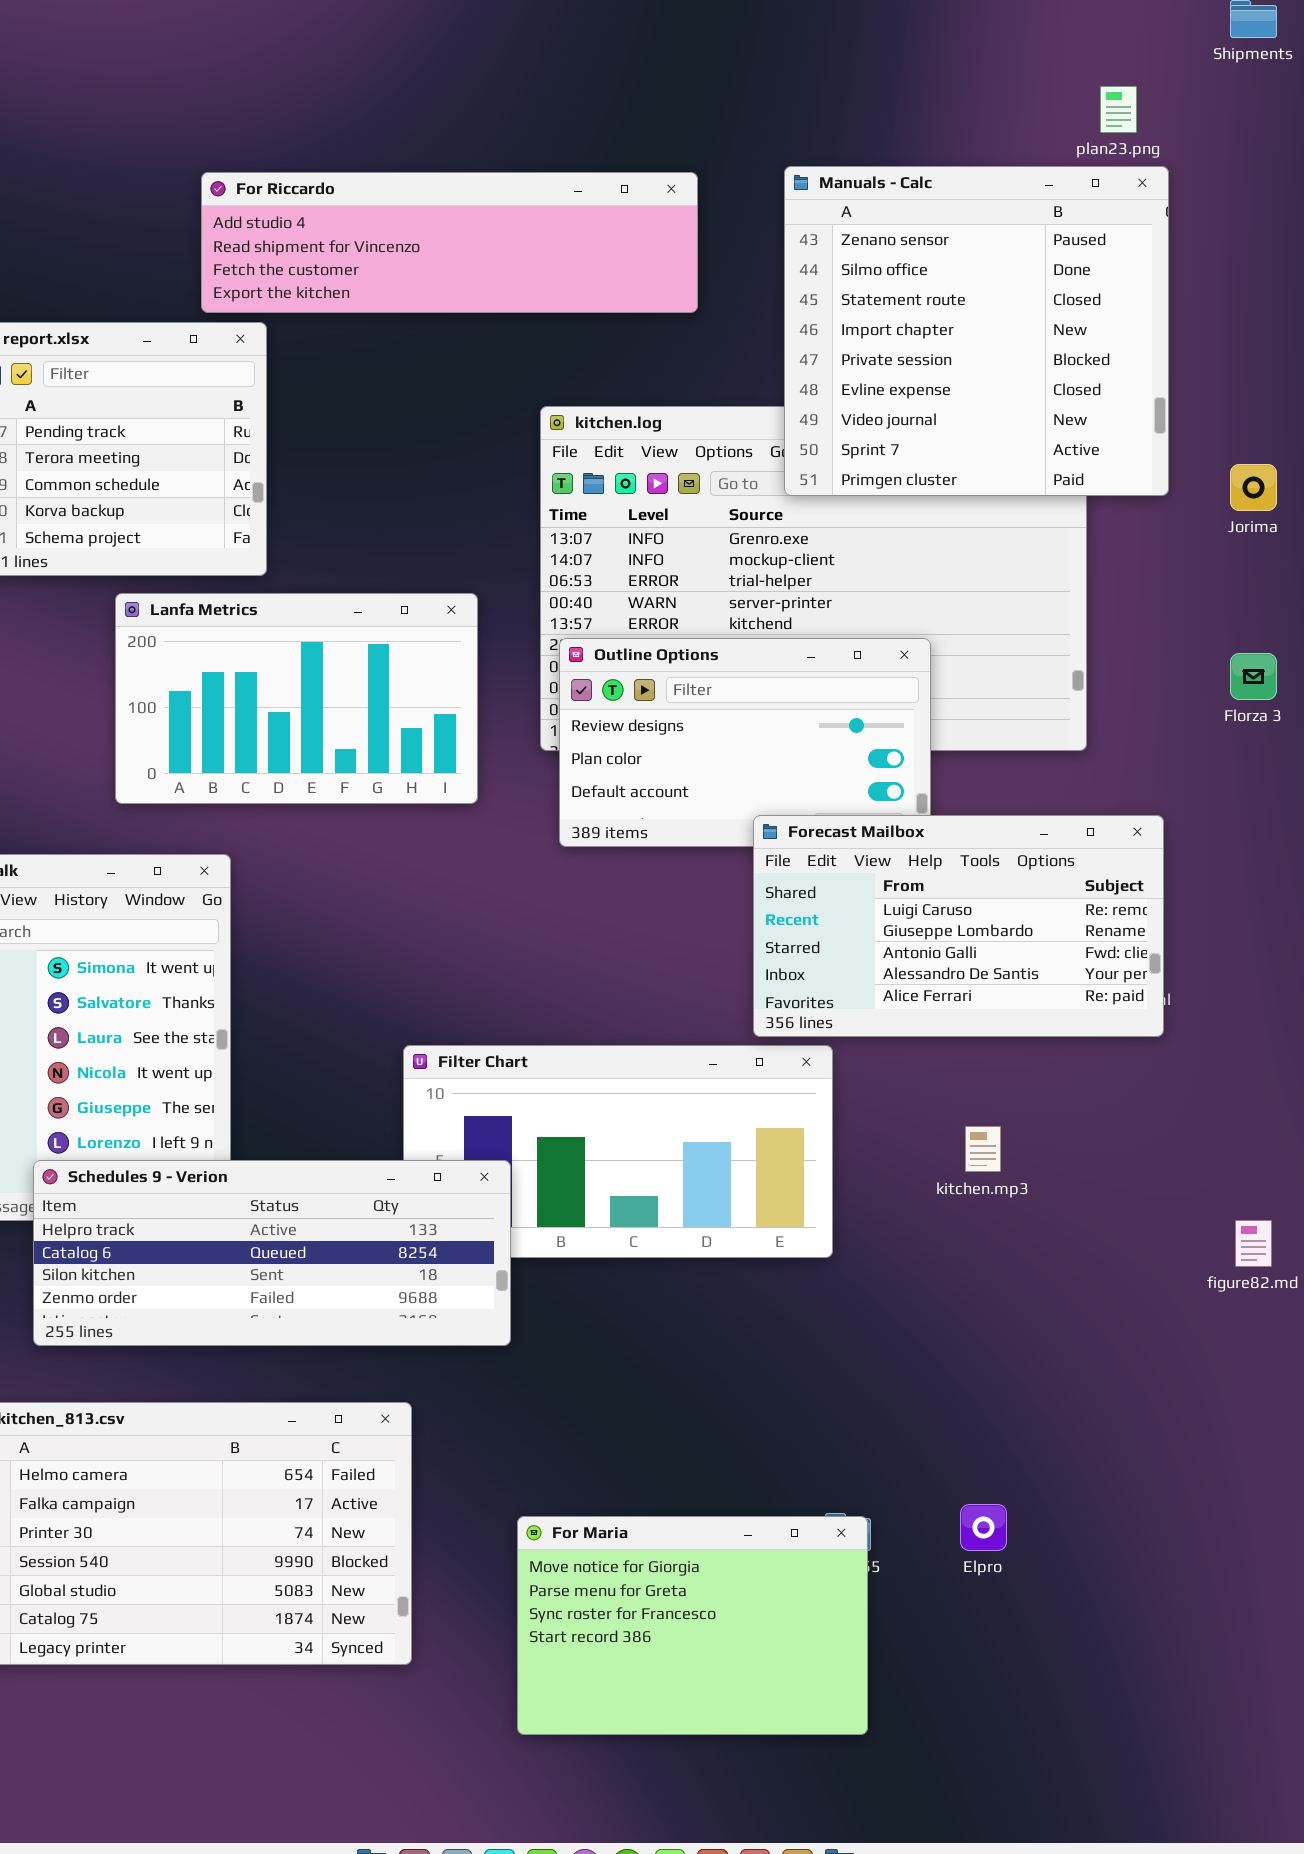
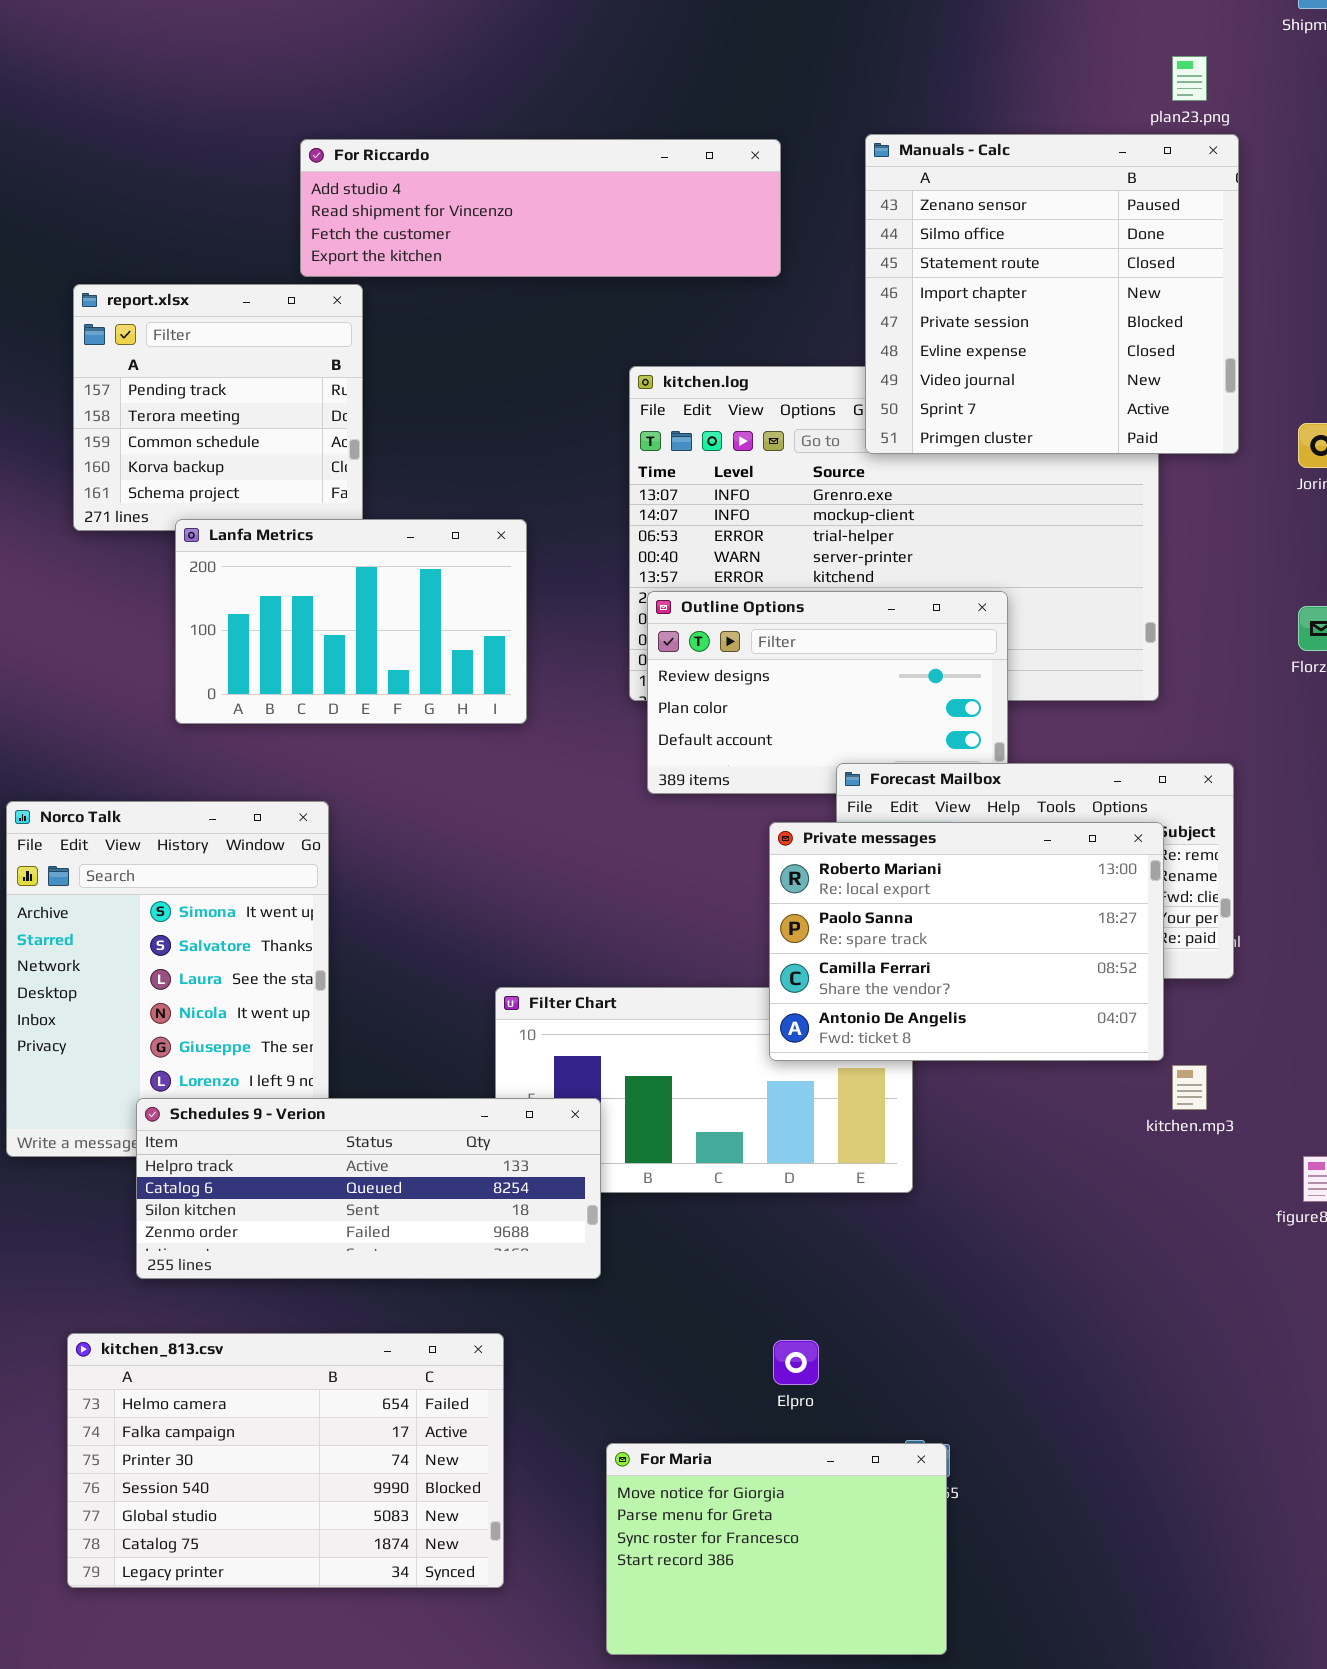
Lanfa Metrics: [115,593,478,804] -> [175,519,527,724], moved
Private messages: none -> [769,822,1164,1061], opened
kitchen.mp3: [965,1126,1001,1172] -> [1172,1065,1207,1110], moved
Elpro: [960,1504,1007,1551] -> [773,1340,819,1385], moved

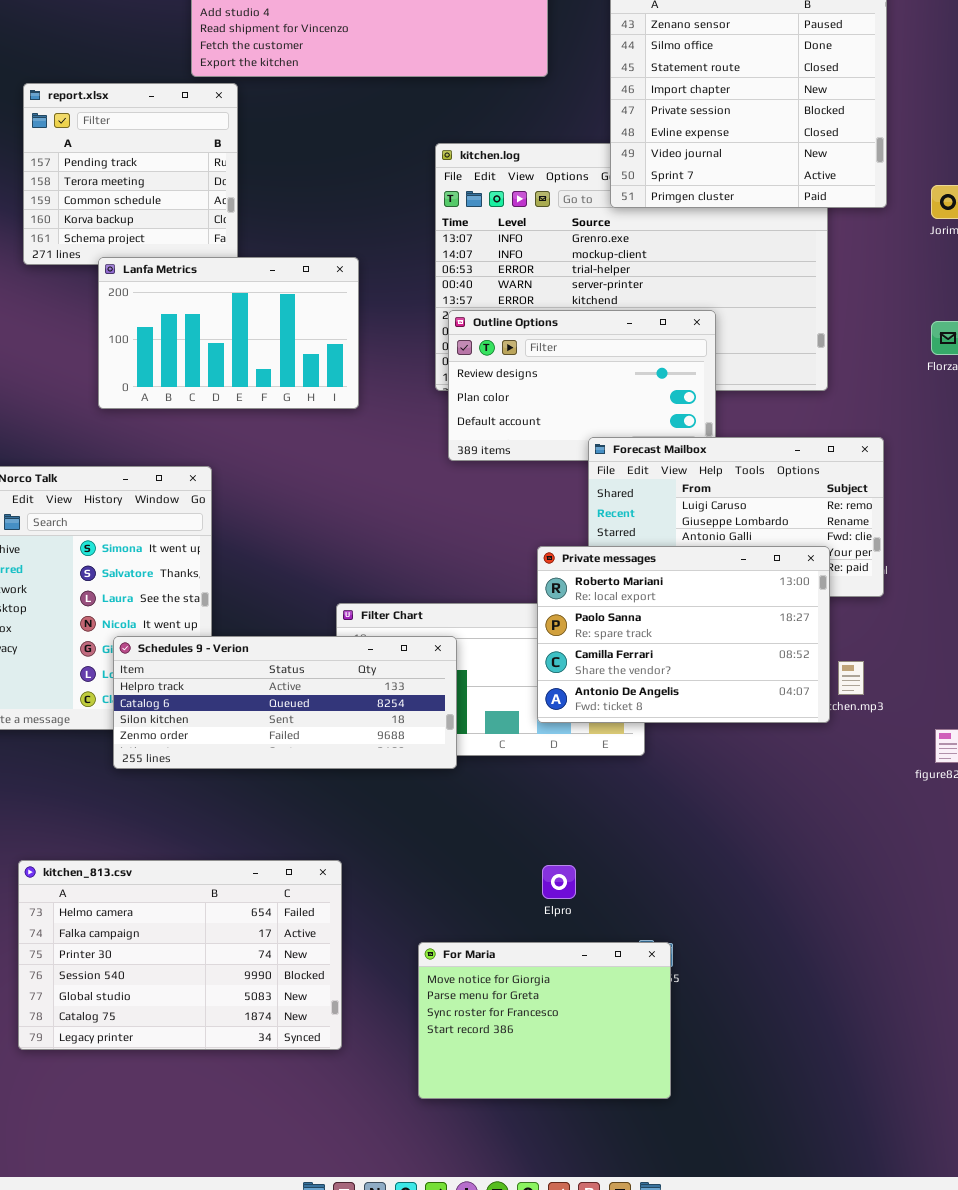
Private messages: [769,822,1164,1061] -> [537,546,830,723], moved
Schedules 9 - Verion: [136,1098,601,1279] -> [113,636,457,769], moved

